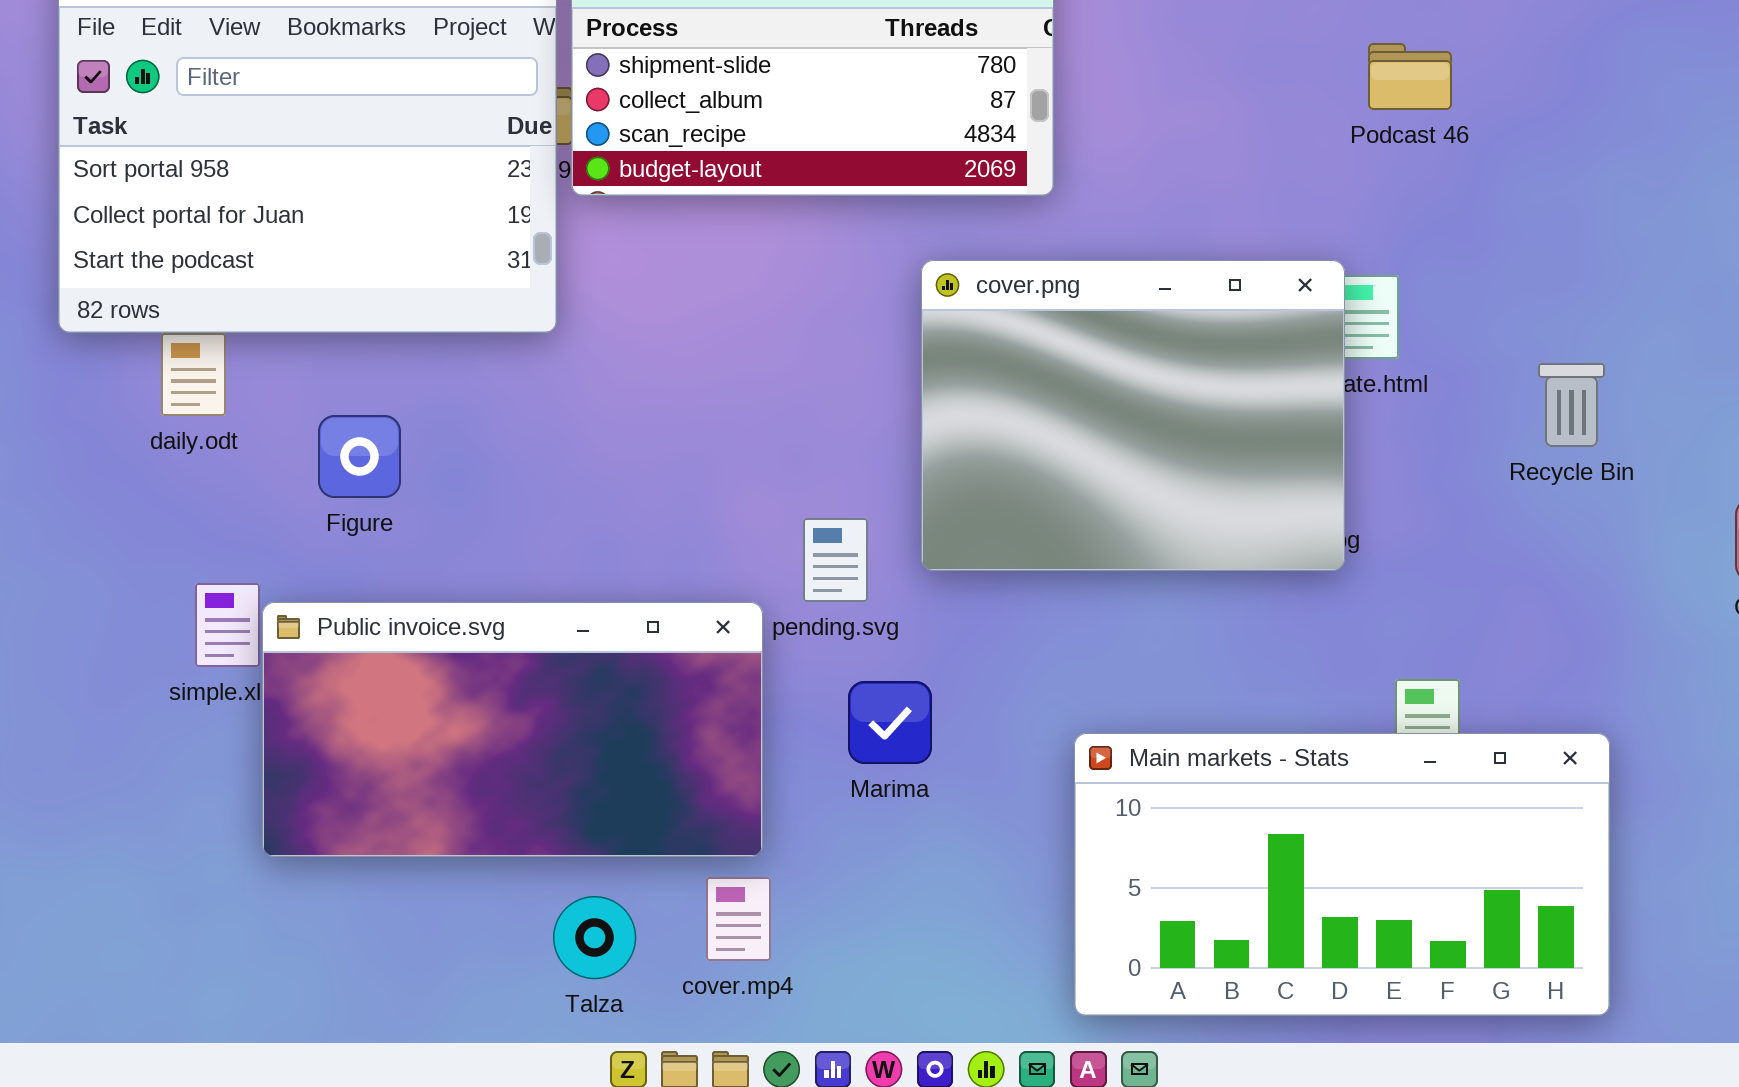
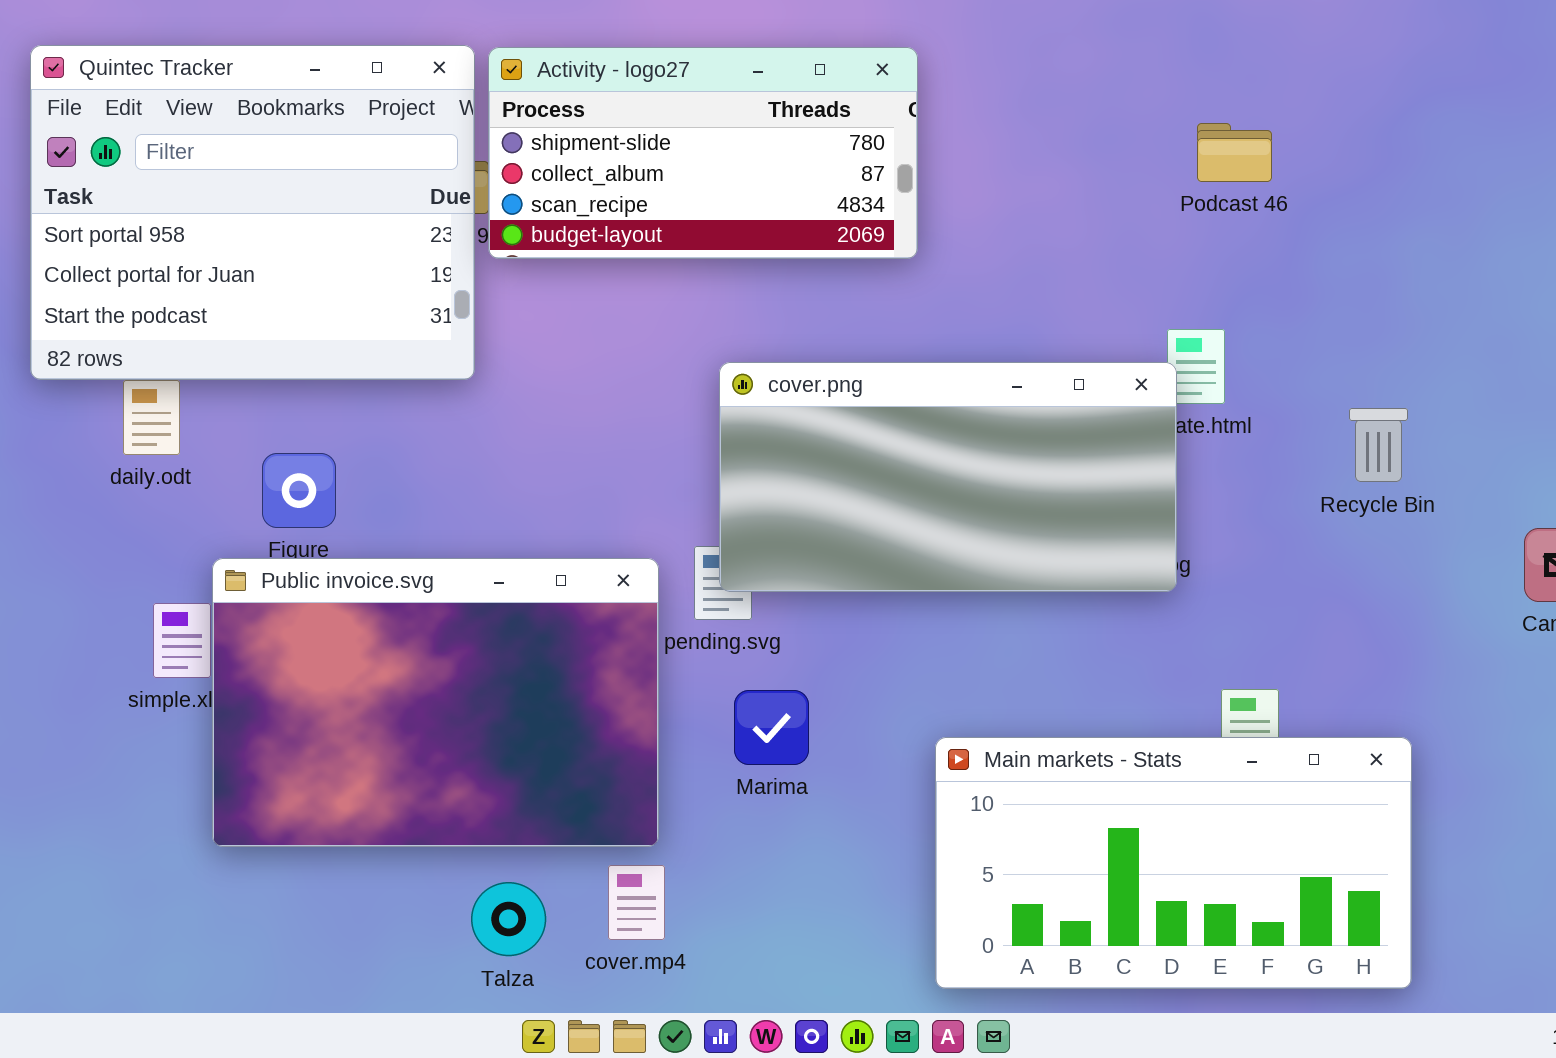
cover.png: [921,260,1345,571] -> [719,362,1177,592], resized
Public invoice.svg: [262,602,763,857] -> [212,558,659,847], resized

